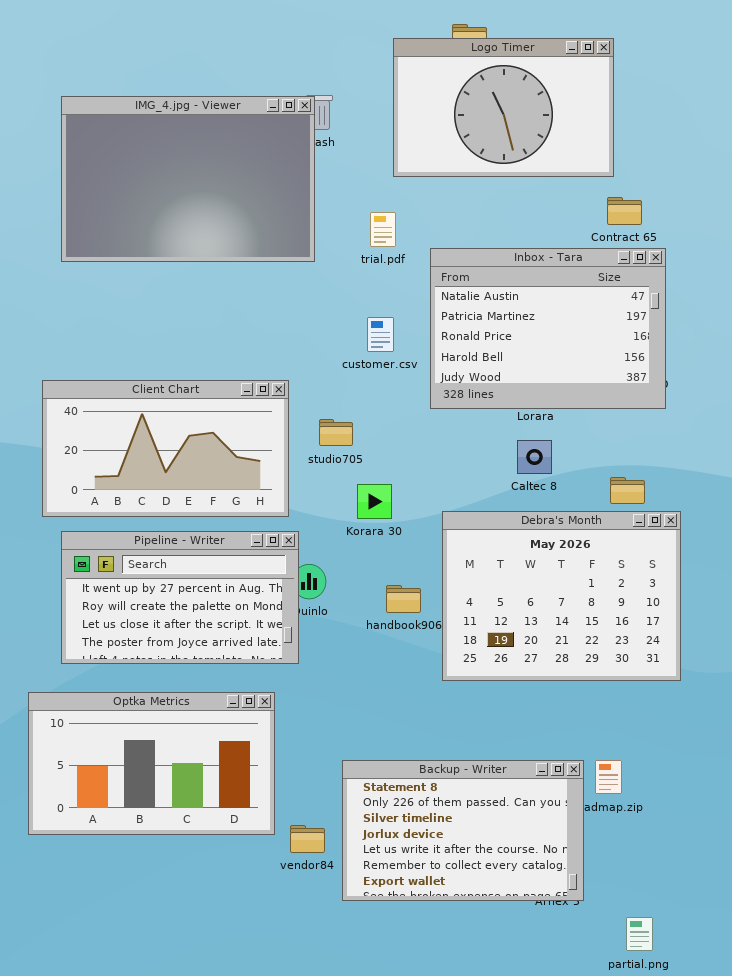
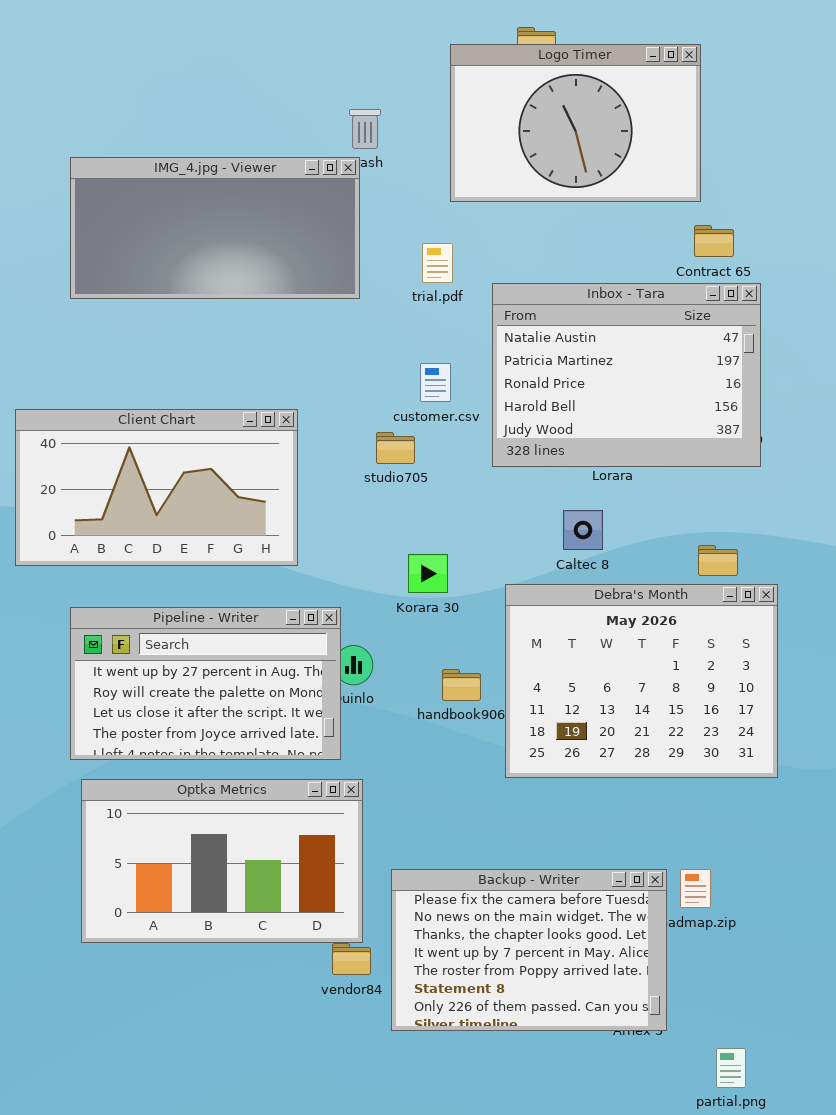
IMG_4.jpg - Viewer: [61,96,315,262] -> [70,157,360,299], resized
Client Chart: [42,380,289,517] -> [15,409,298,566], moved
studio705: [319,419,353,446] -> [376,432,415,464], moved
Caltec 8: [517,440,552,474] -> [563,510,603,550], moved
Optka Metrics: [28,692,275,835] -> [81,779,363,943], moved
Backup - Writer: [342,760,584,901] -> [391,869,667,1031], scrolled up 5 rows

